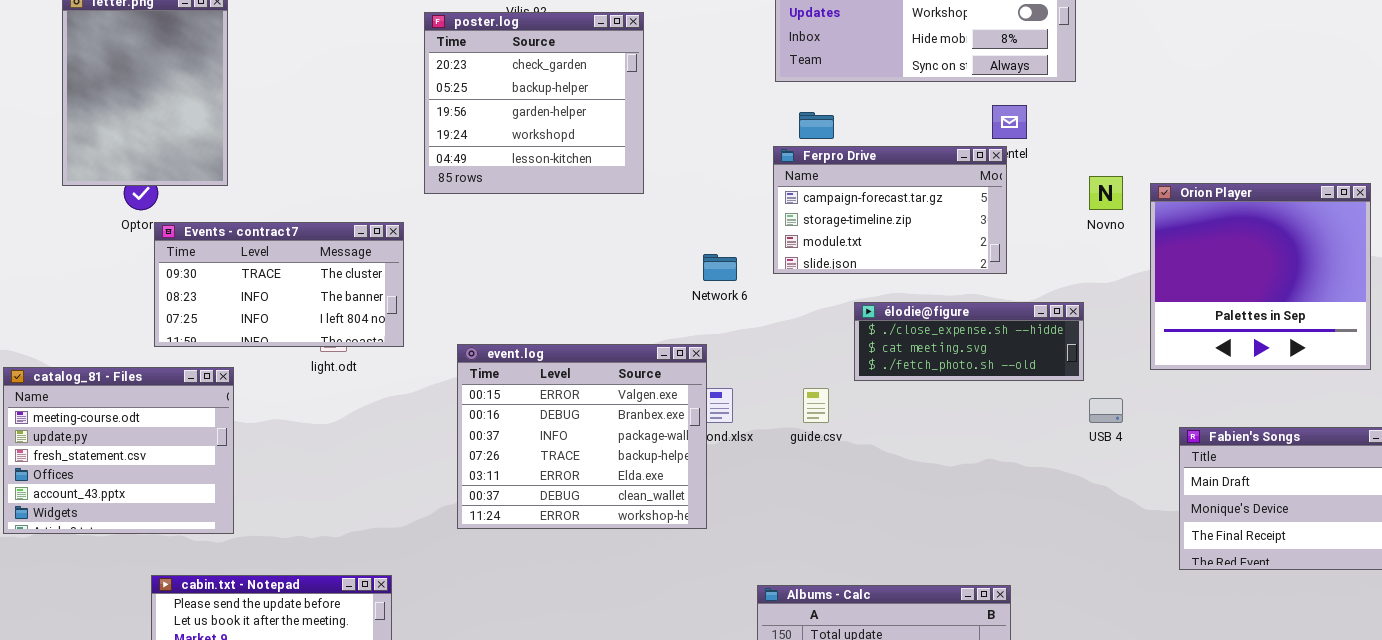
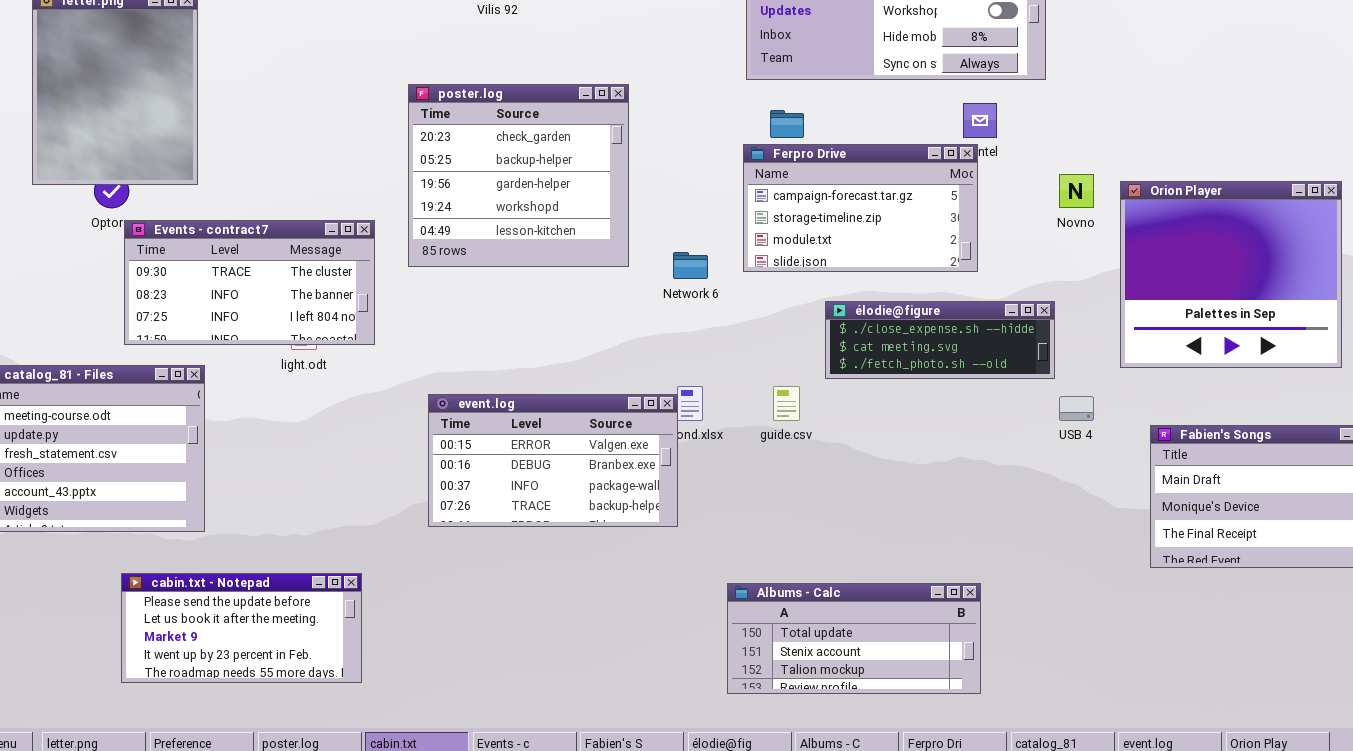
poster.log: [424,12,644,194] -> [408,84,629,267], moved
event.log: [457,344,707,529] -> [428,394,678,527], resized

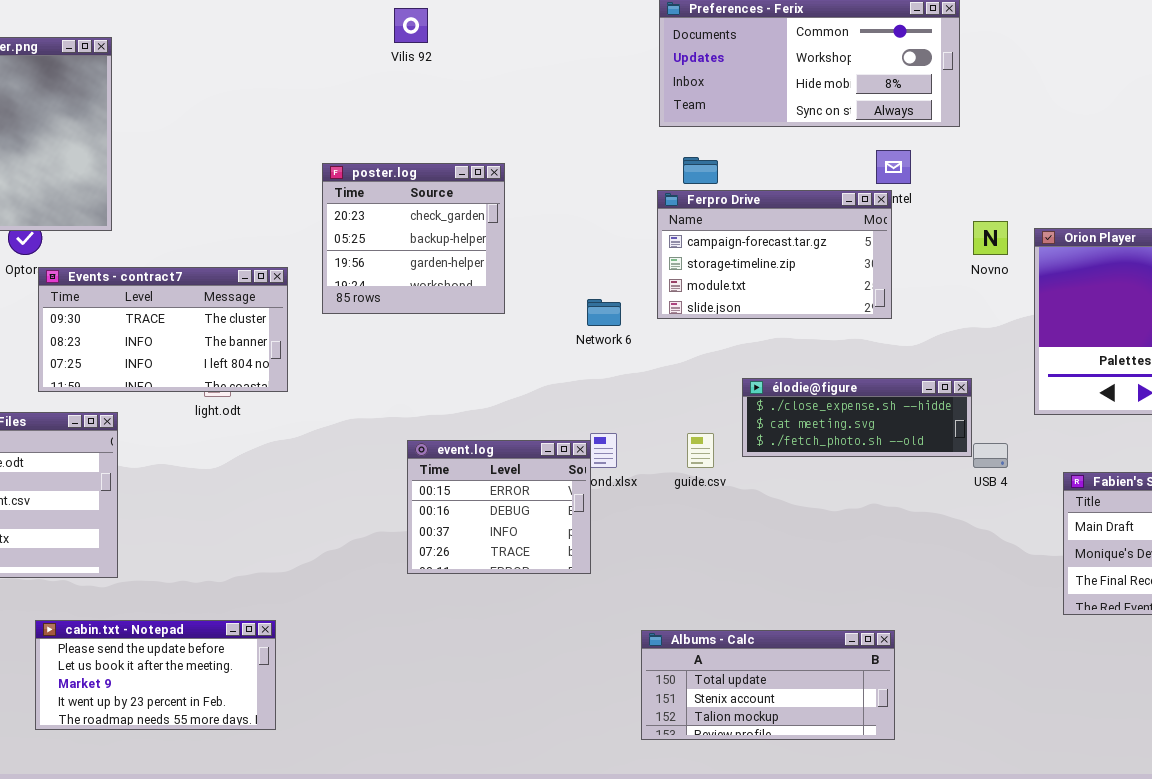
poster.log: [408,84,629,267] -> [322,163,505,314], resized
élodie@figure: [825,301,1055,379] -> [742,378,972,457], moved
event.log: [428,394,678,527] -> [407,440,591,574], resized

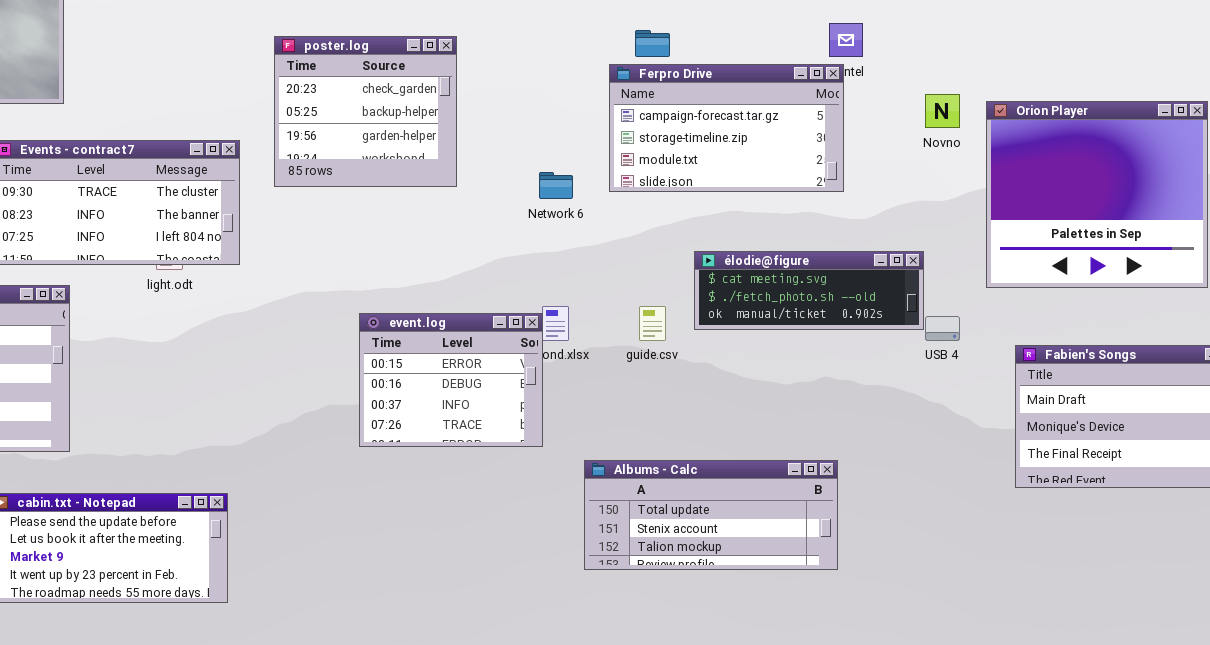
élodie@figure: [742,378,972,457] -> [694,251,924,330], scrolled down 1 row
Albums - Calc: [641,630,895,740] -> [584,460,838,570], moved

